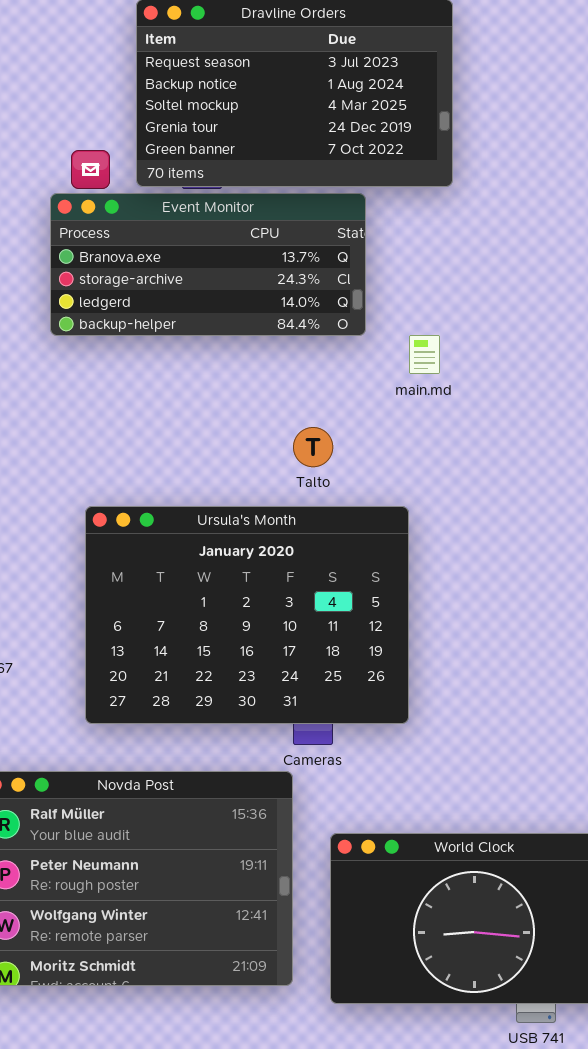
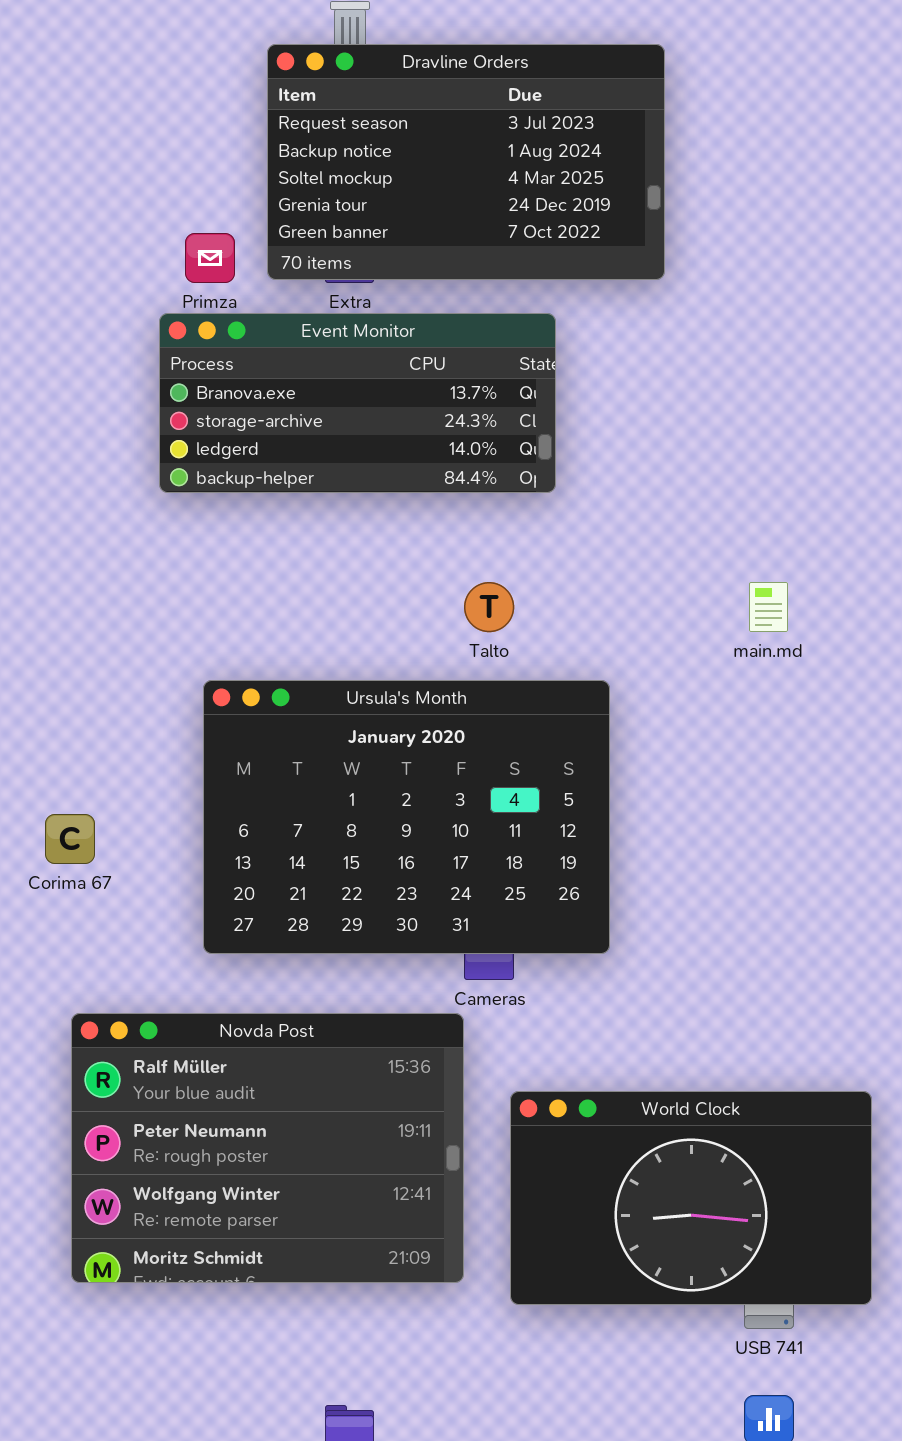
Event Monitor: [50,193,366,336] -> [159,313,556,493], moved
main.md: [409,335,440,374] -> [749,582,788,632], moved

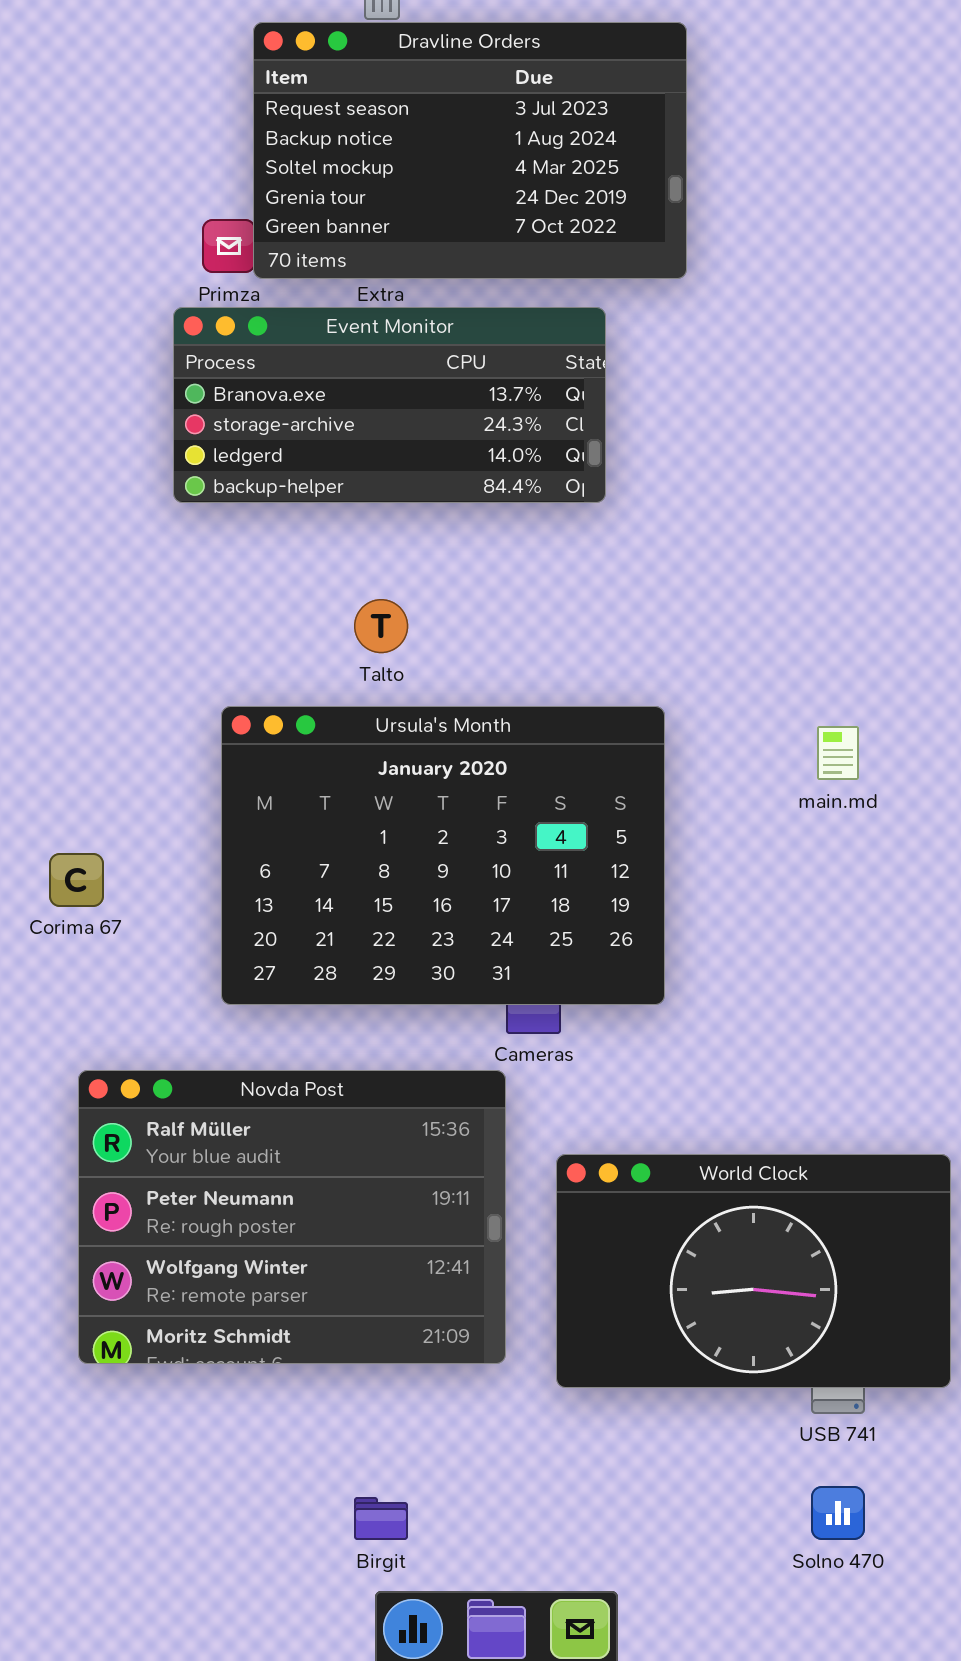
Dravline Orders: [267,44,665,280] -> [253,22,687,279], moved
Talto: [464,582,514,632] -> [354,599,408,653], moved
main.md: [749,582,788,632] -> [817,726,859,780], moved

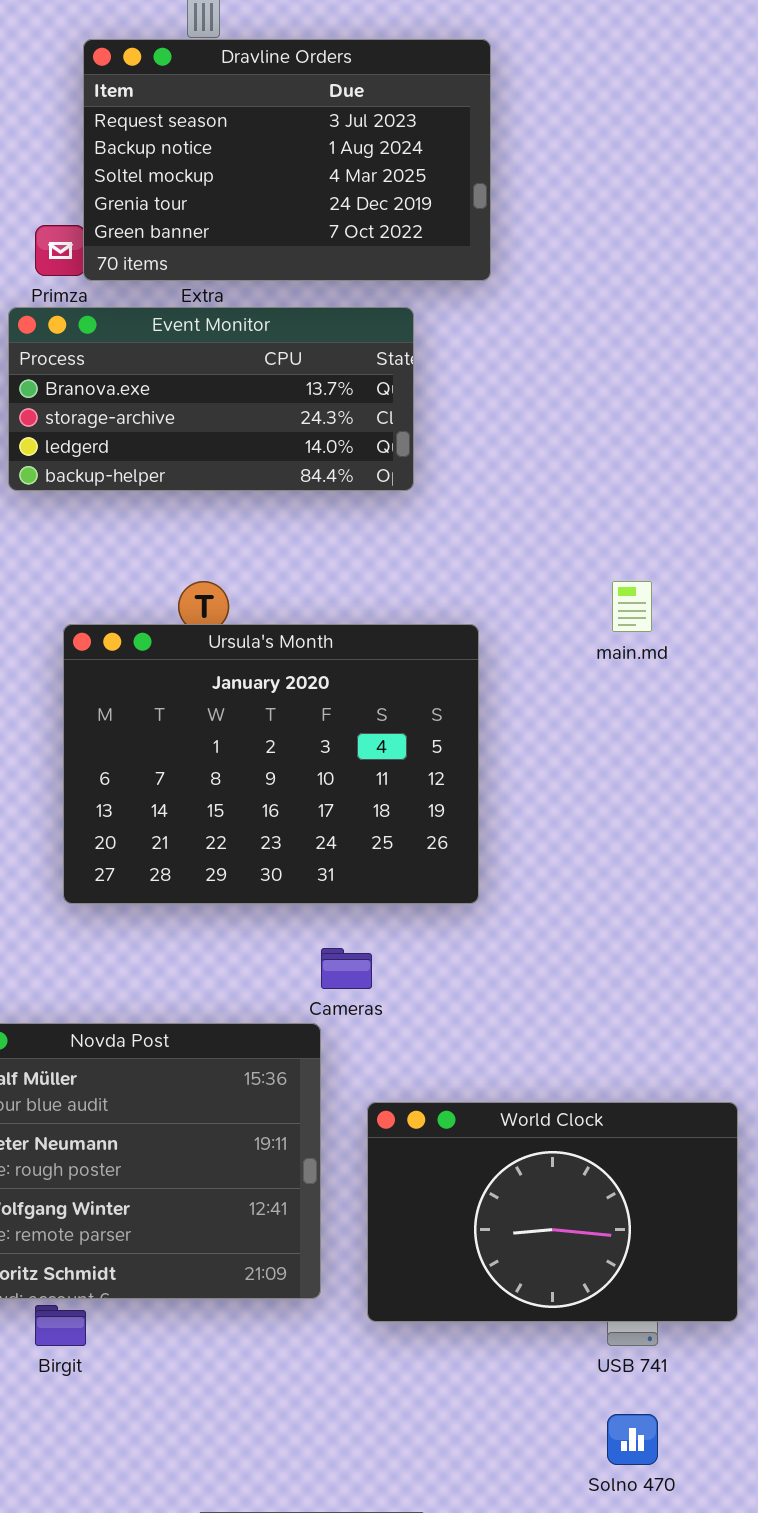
Ursula's Month: [221,706,665,1005] -> [63,624,479,904], moved
main.md: [817,726,859,780] -> [612,581,652,632], moved
Birgit: [354,1497,408,1540] -> [35,1305,86,1346], moved

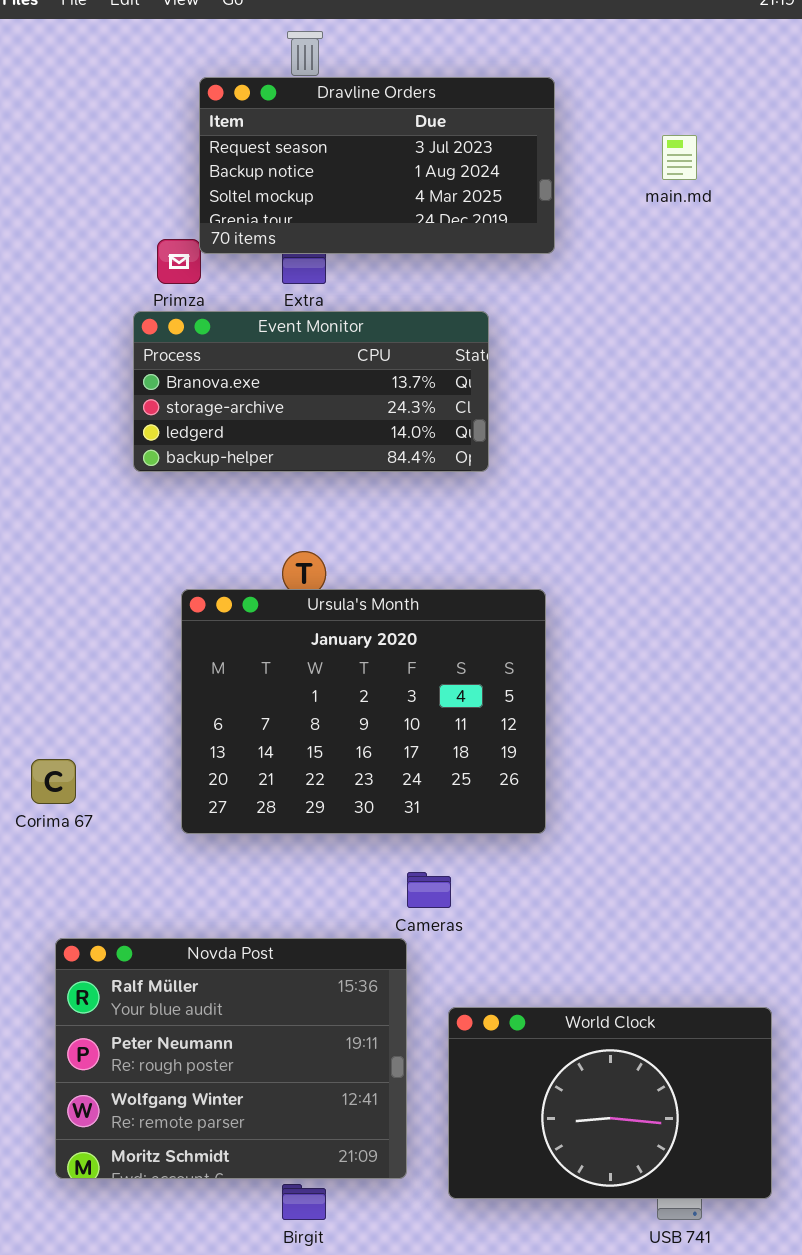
Dravline Orders: [83,39,491,281] -> [199,77,555,254], resized
main.md: [612,581,652,632] -> [662,135,697,180], moved
Birgit: [35,1305,86,1346] -> [282,1184,326,1220], moved

